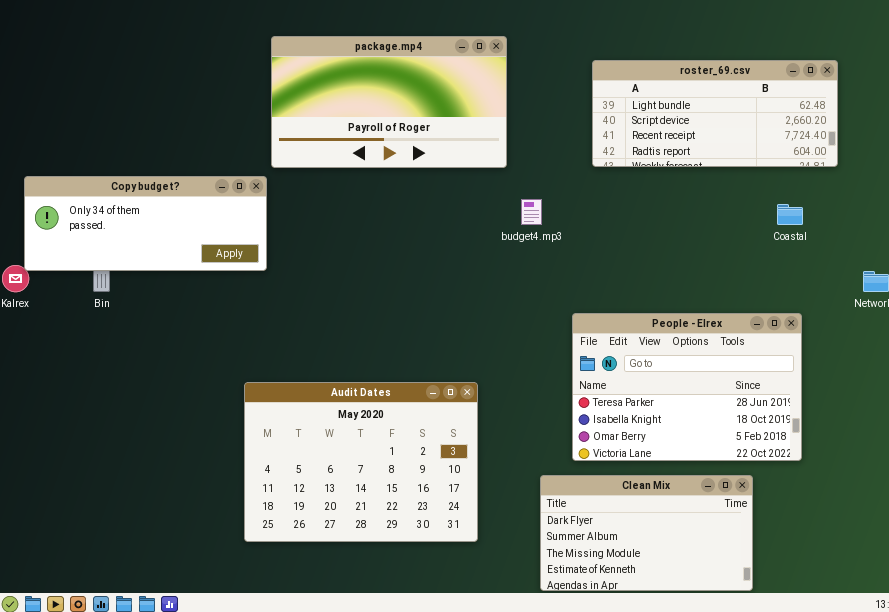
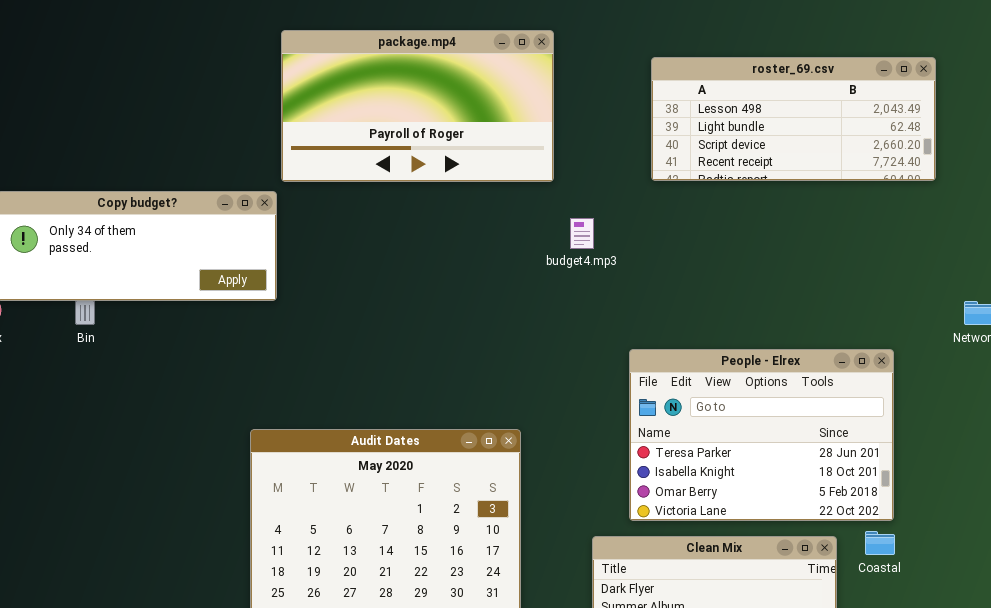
roster_69.csv: [592,60,838,167] -> [651,57,936,181], scrolled up 1 row
Coastal: [777,204,803,225] -> [865,531,895,555], moved

